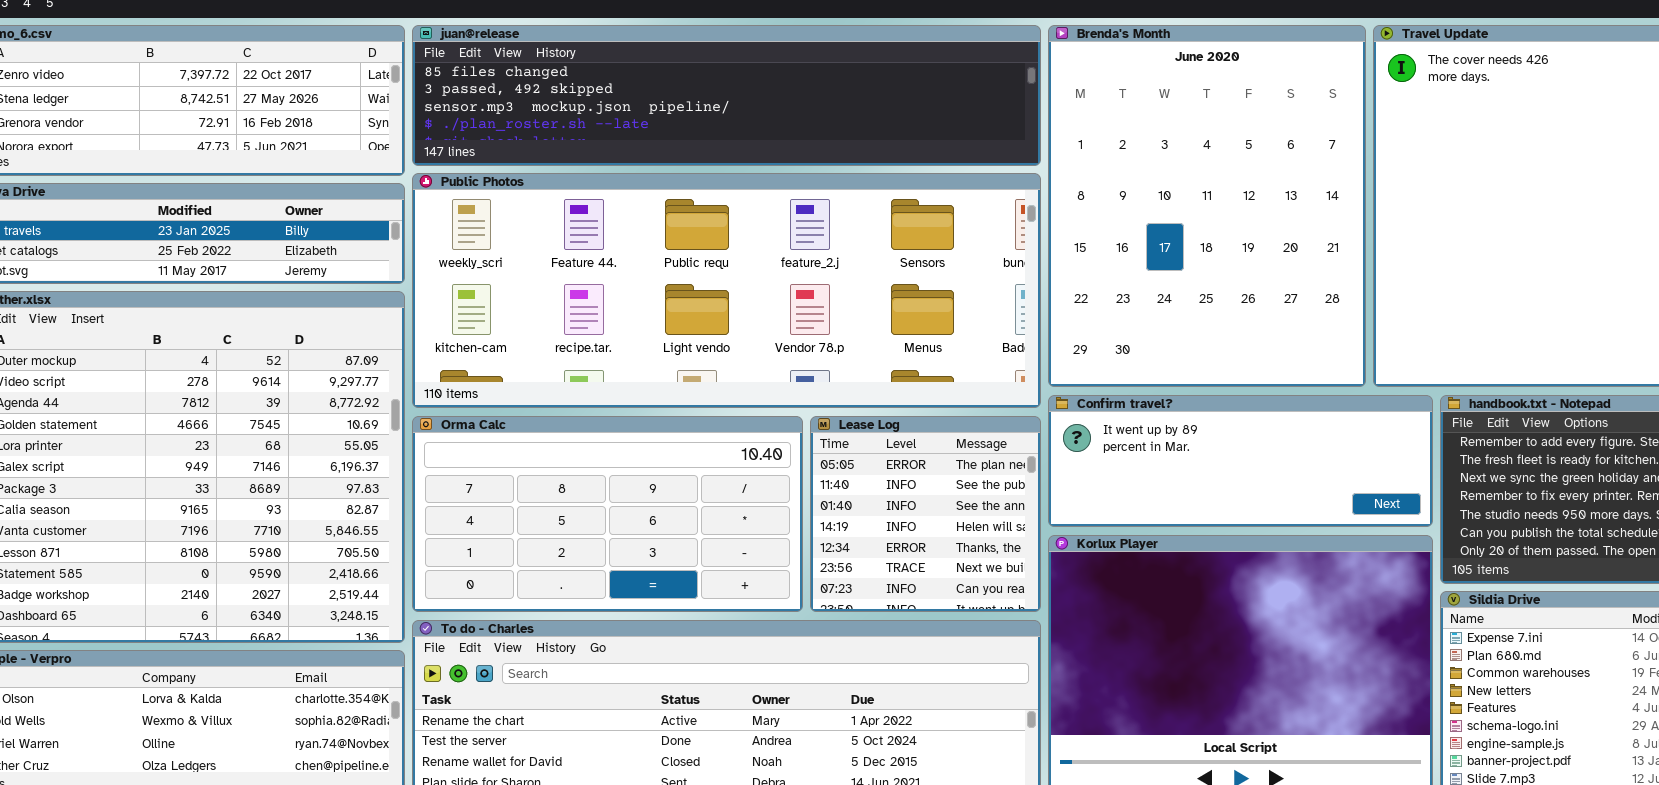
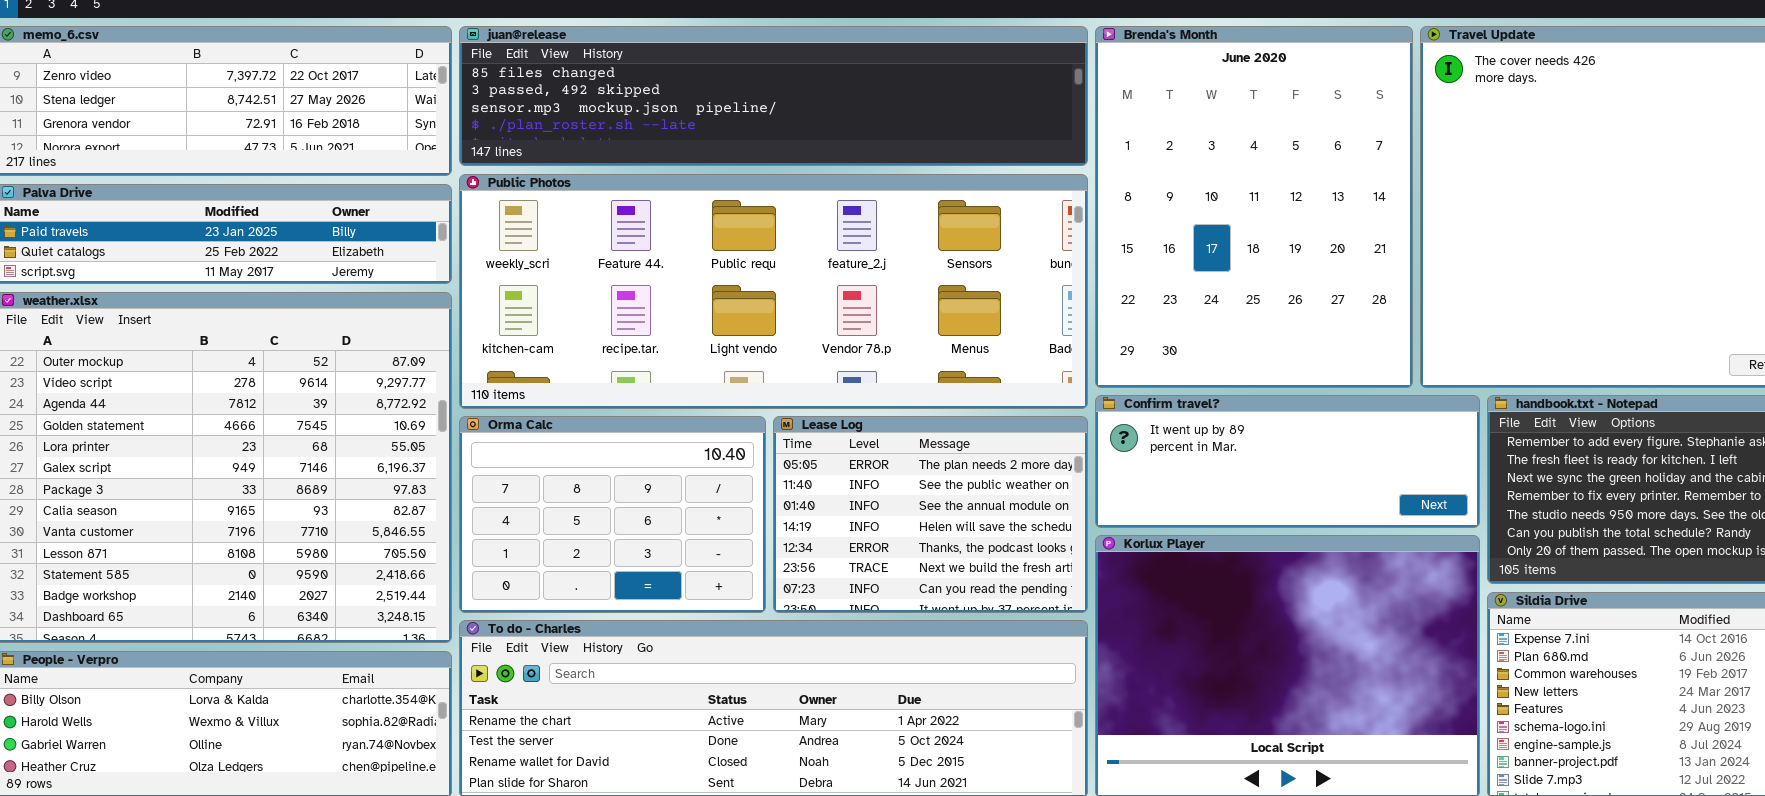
Orma Calc: [412,416,803,612] -> [459,416,766,613], resized
Lease Log: [810,416,1041,612] -> [773,416,1088,613], resized

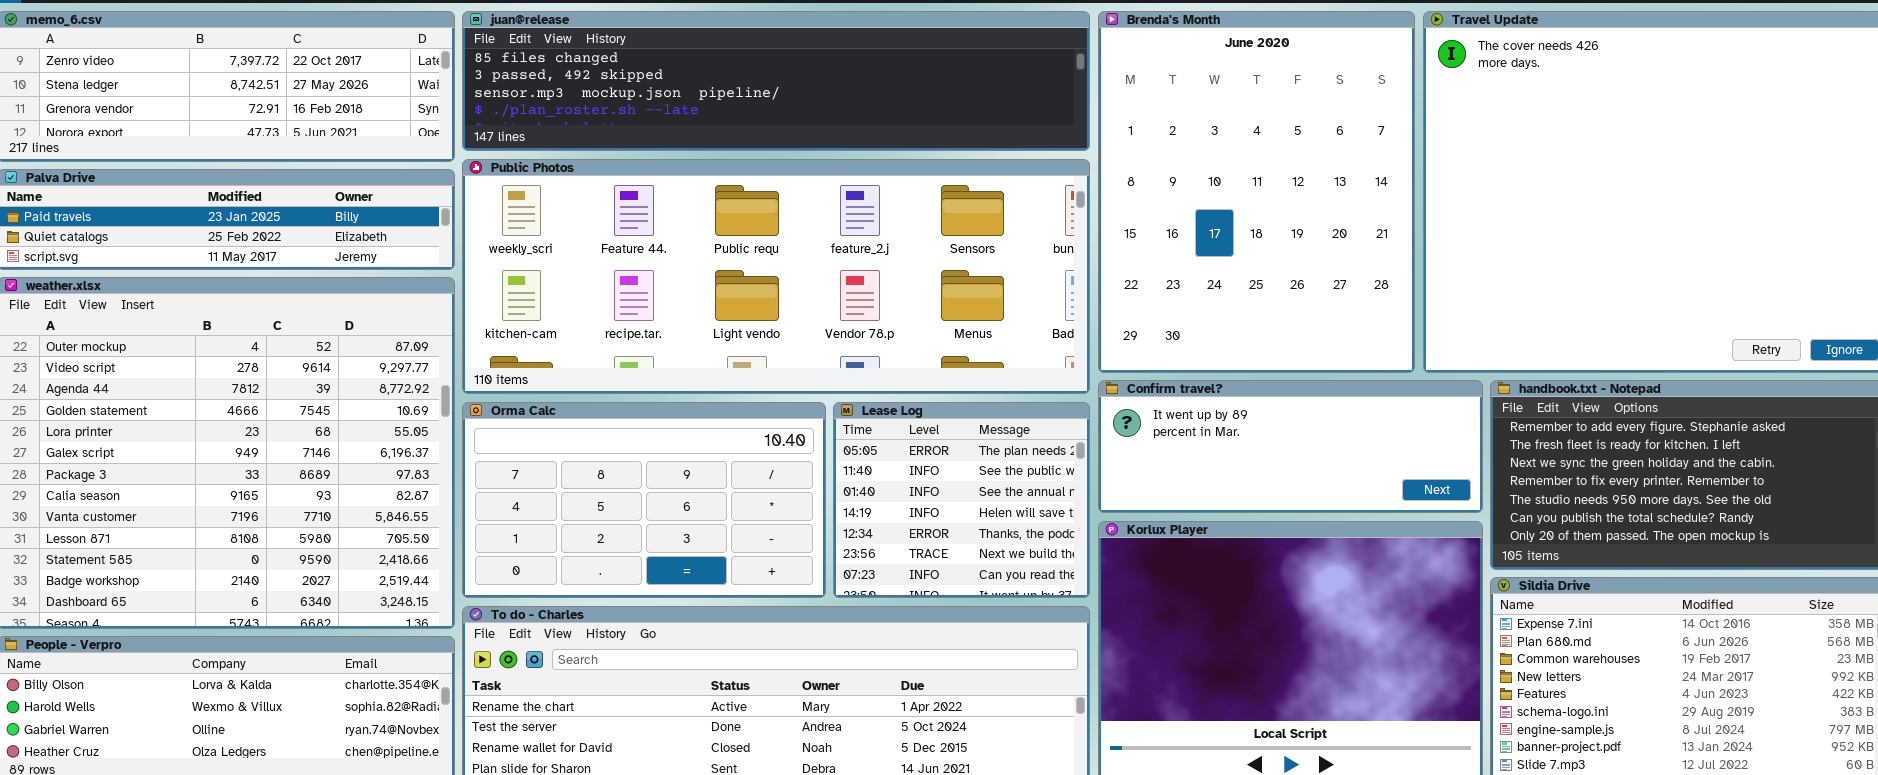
Orma Calc: [459,416,766,613] -> [462,402,826,598], resized
Lease Log: [773,416,1088,613] -> [833,402,1090,598], resized

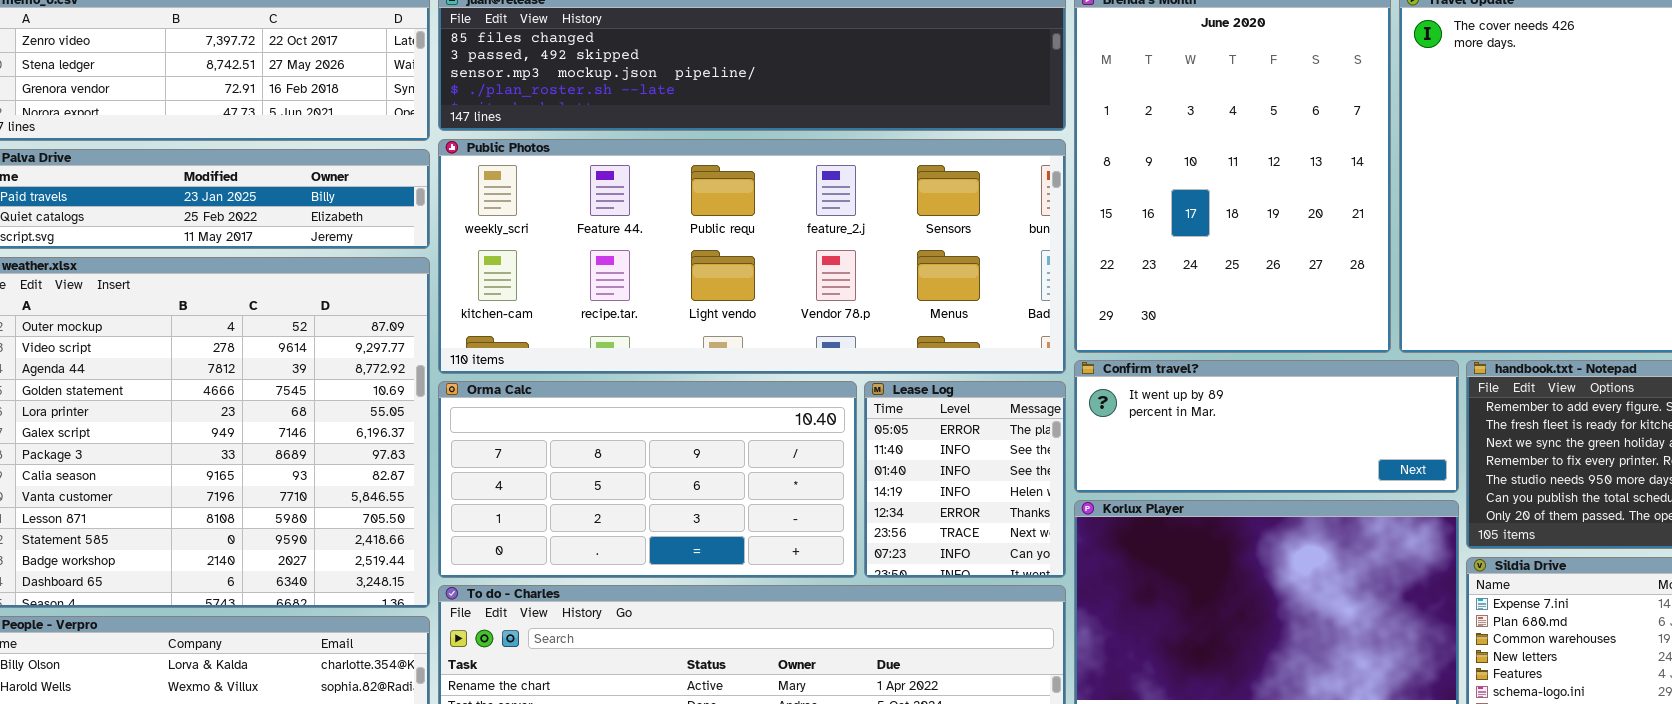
Orma Calc: [462,402,826,598] -> [438,381,857,578], resized
Lease Log: [833,402,1090,598] -> [864,381,1066,578], resized

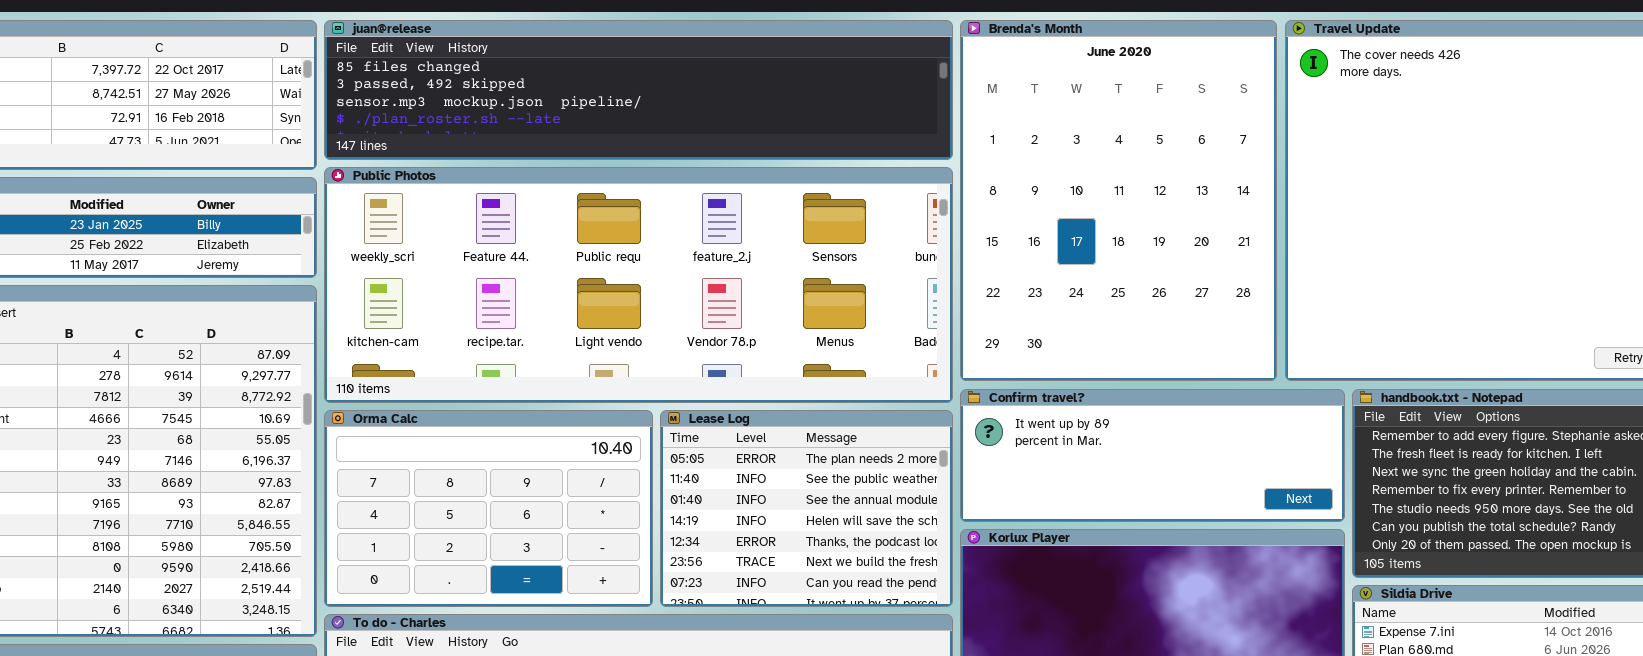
Orma Calc: [438,381,857,578] -> [324,410,653,607], resized
Lease Log: [864,381,1066,578] -> [660,410,953,607], resized

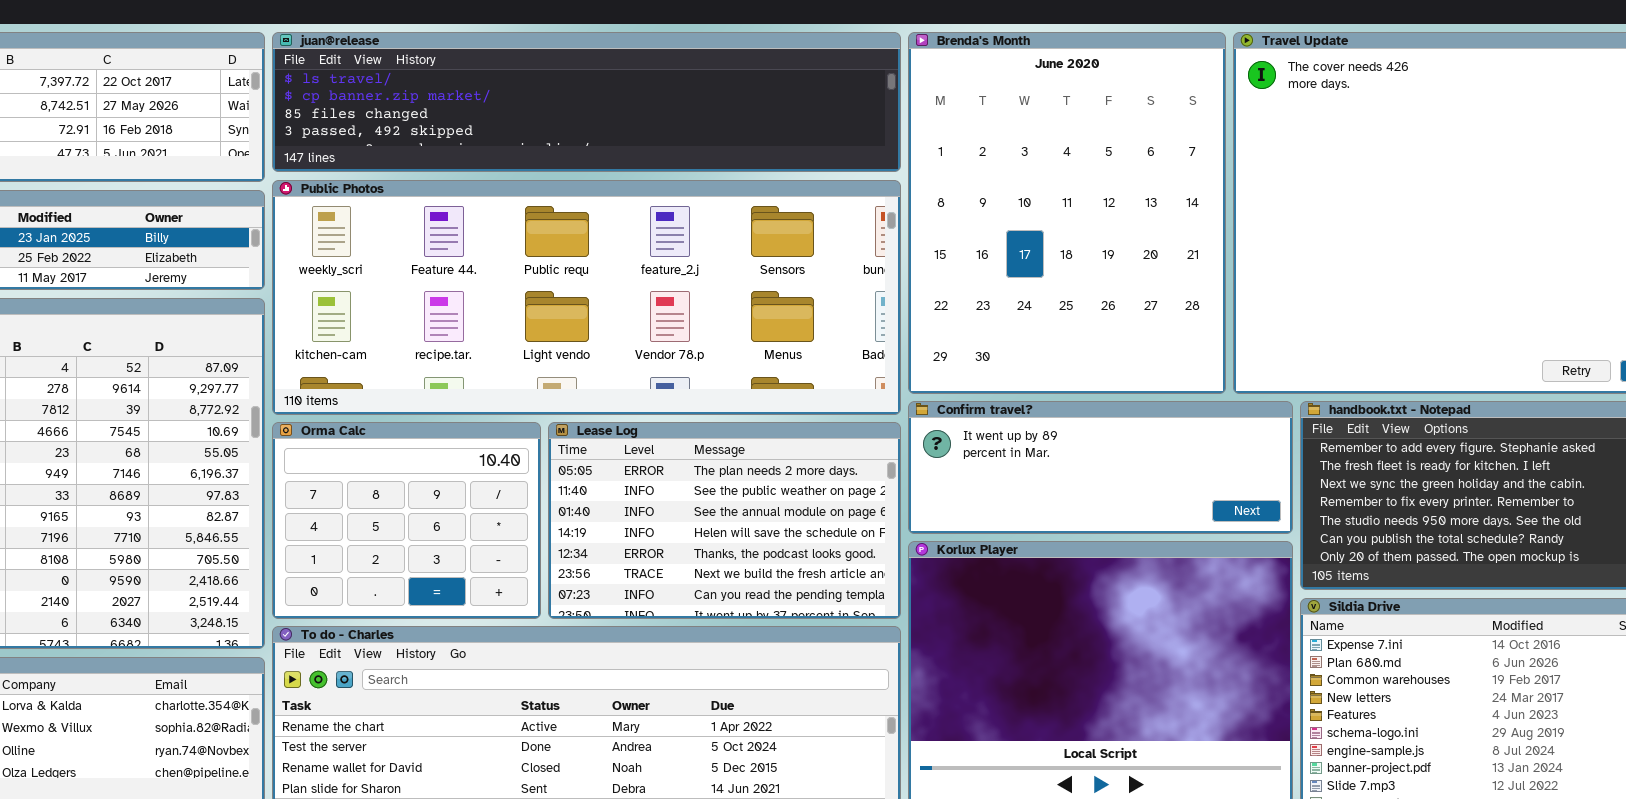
juan@release: [324,20,953,160] -> [272,32,901,172], scrolled up 2 rows
Orma Calc: [324,410,653,607] -> [272,422,541,619], resized
Lease Log: [660,410,953,607] -> [548,422,901,619], resized

